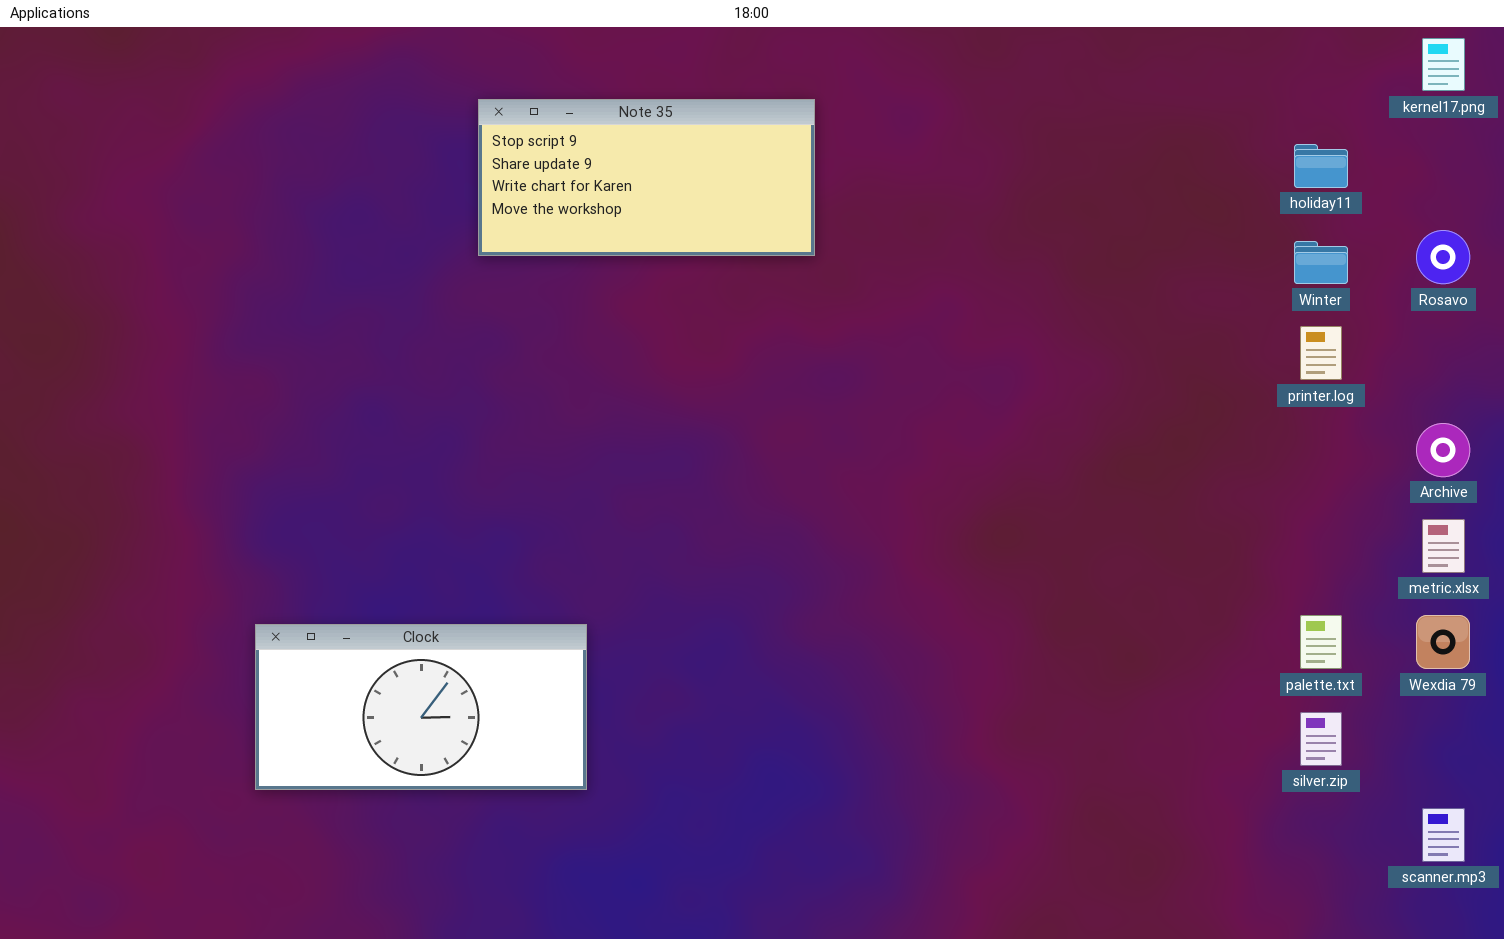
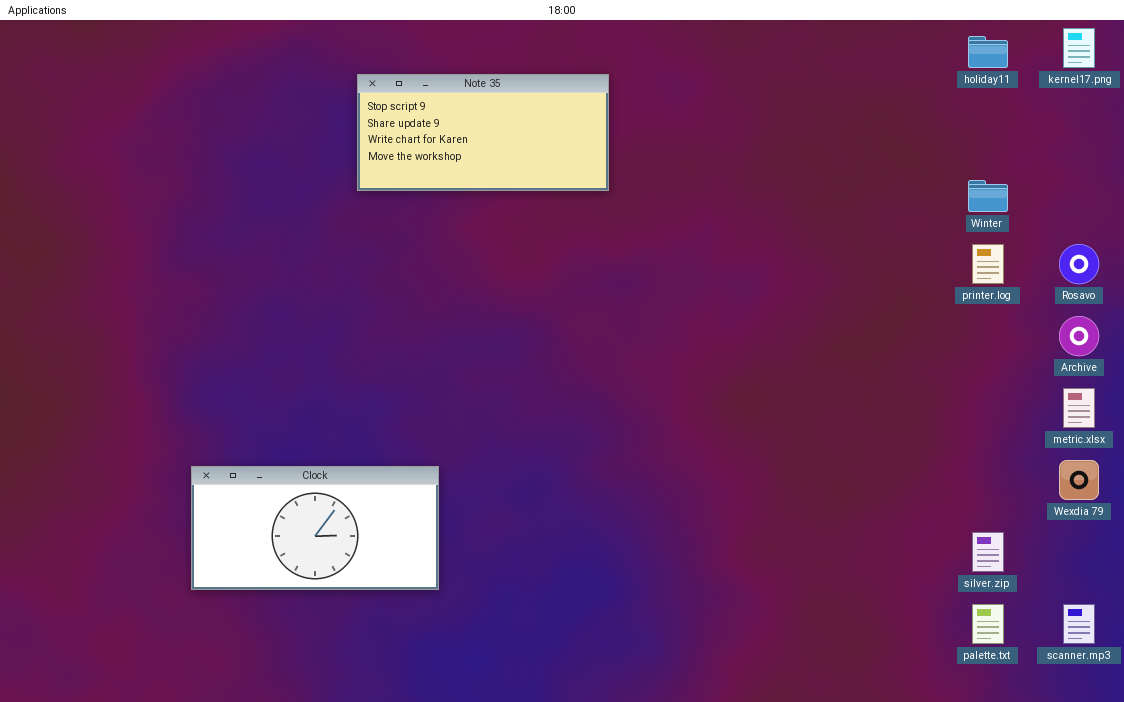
holiday11: [1294,144,1348,188] -> [968,36,1008,68], moved
Rosavo: [1416,230,1470,284] -> [1059,244,1099,284], moved
palette.txt: [1300,615,1342,669] -> [972,604,1004,644], moved

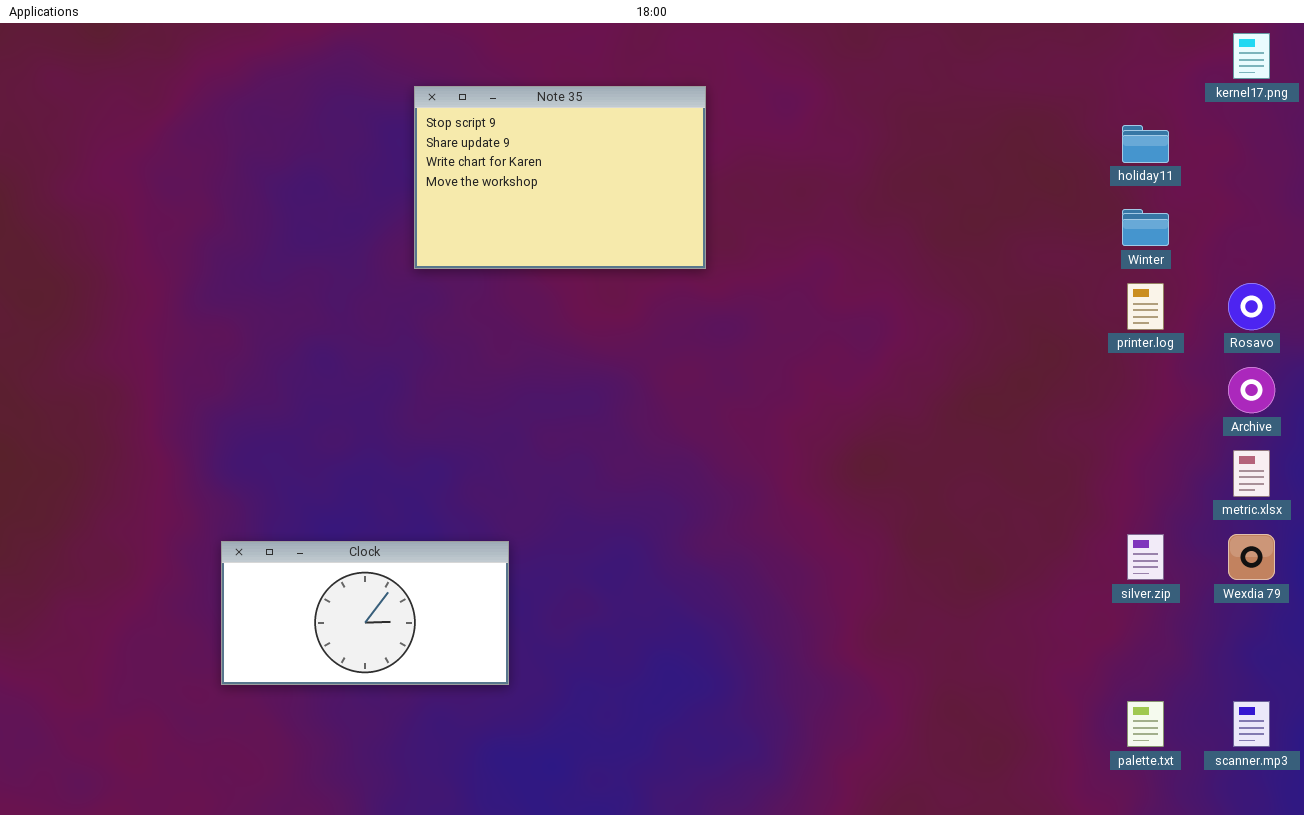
holiday11: [968,36,1008,68] -> [1122,125,1169,163], moved
Note 35: [357,74,609,191] -> [414,86,706,269], resized
silver.zip: [972,532,1004,572] -> [1127,534,1164,580], moved

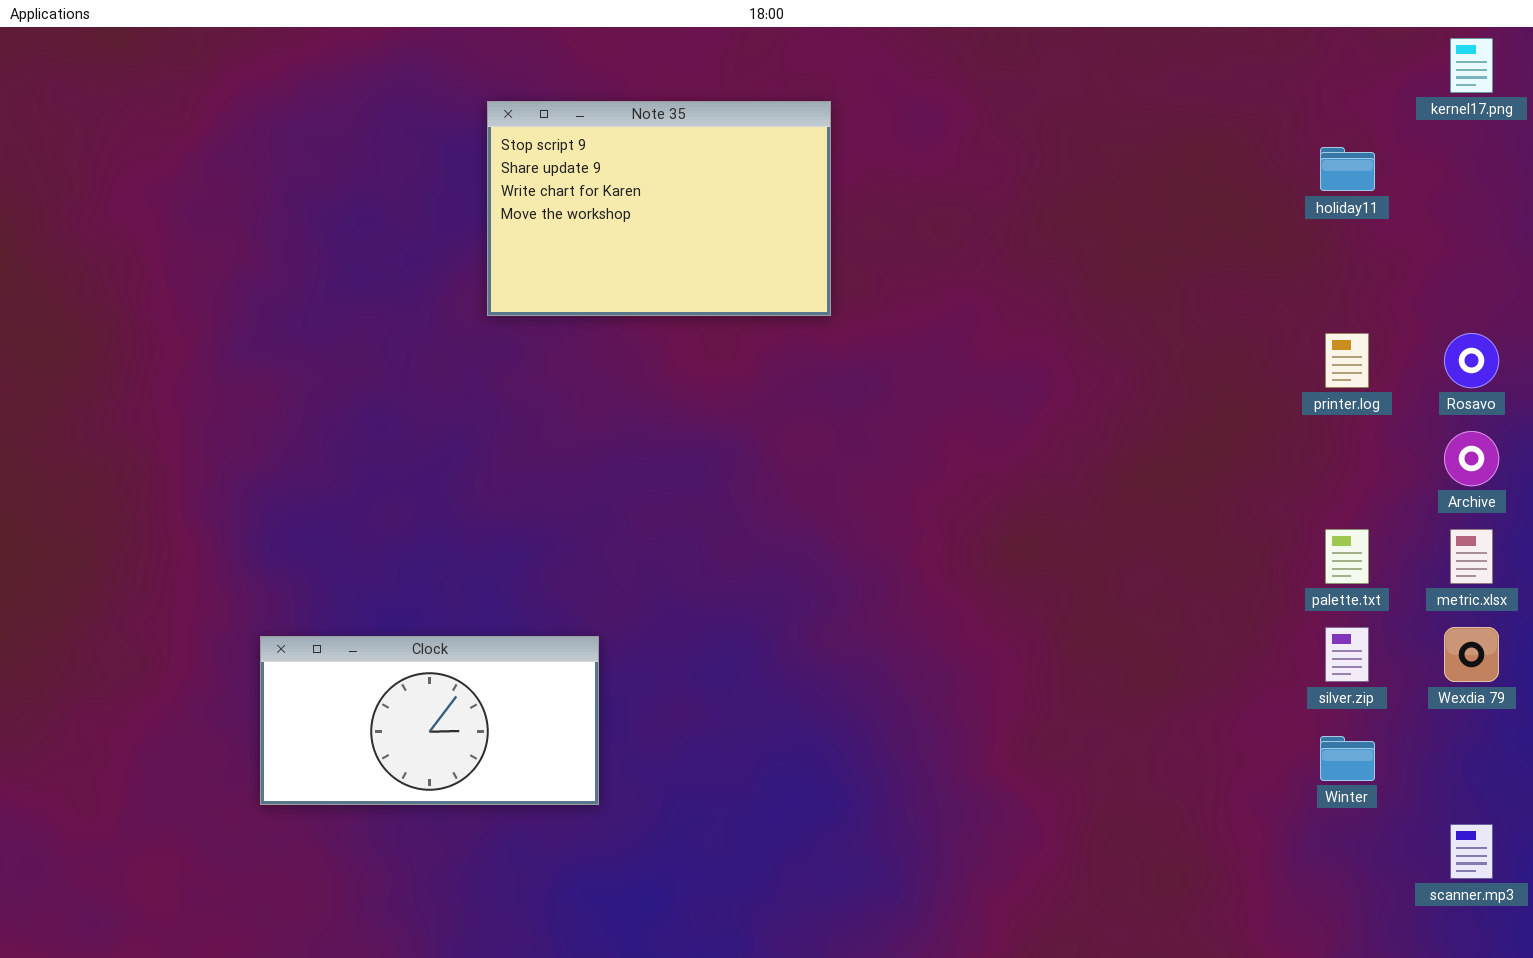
Winter: [1122,209,1169,246] -> [1320,736,1375,781], moved
palette.txt: [1127,701,1164,747] -> [1325,529,1369,584], moved

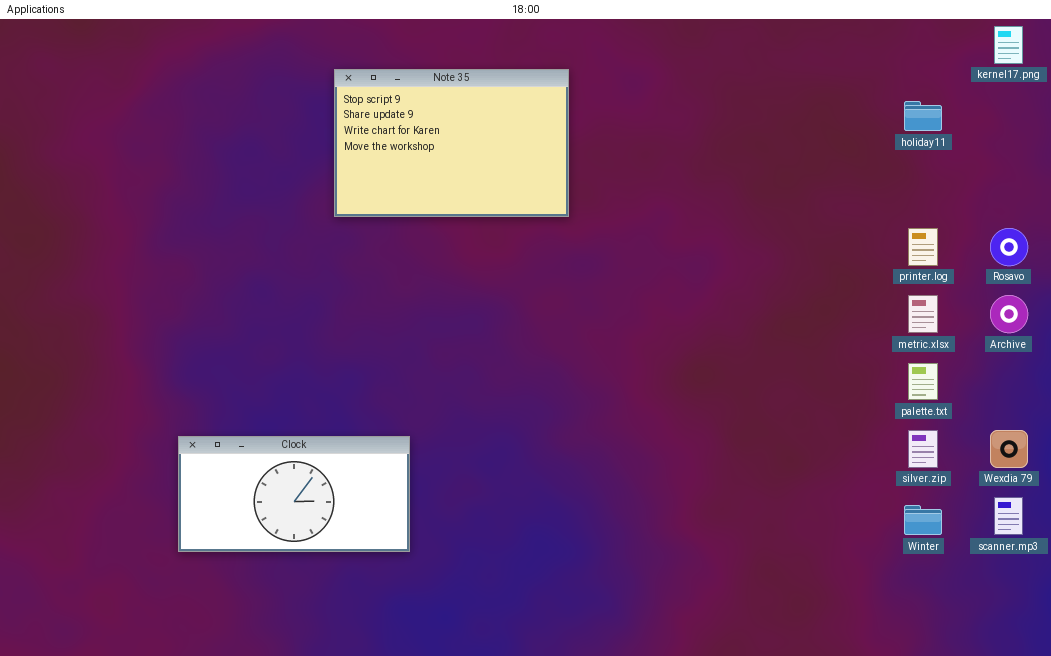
metric.xlsx: [1450,529,1493,584] -> [908,295,938,333], moved
scanner.mp3: [1450,824,1493,879] -> [994,497,1023,535], moved

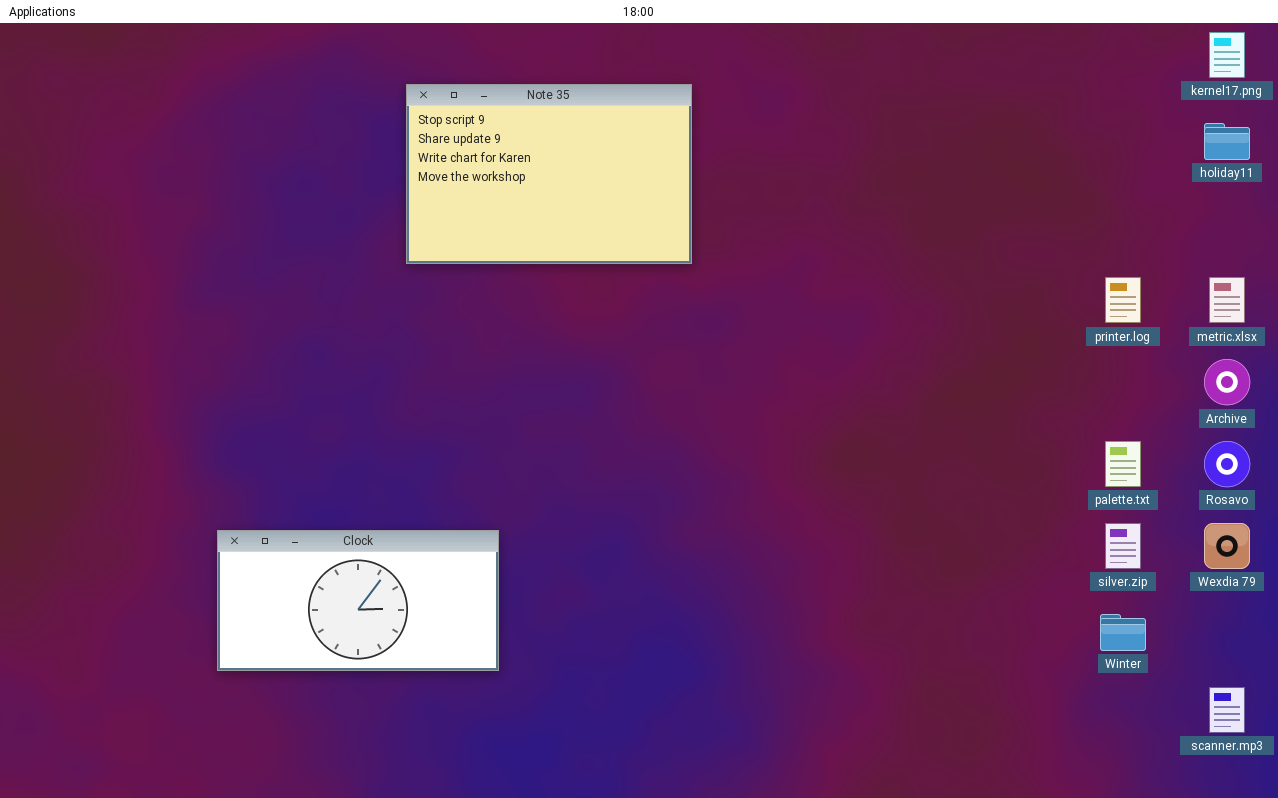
holiday11: [904,101,942,131] -> [1204,123,1250,160], moved
Rosavo: [990,228,1028,266] -> [1204,441,1250,487], moved
metric.xlsx: [908,295,938,333] -> [1209,277,1245,323], moved
scanner.mp3: [994,497,1023,535] -> [1209,687,1245,733], moved

